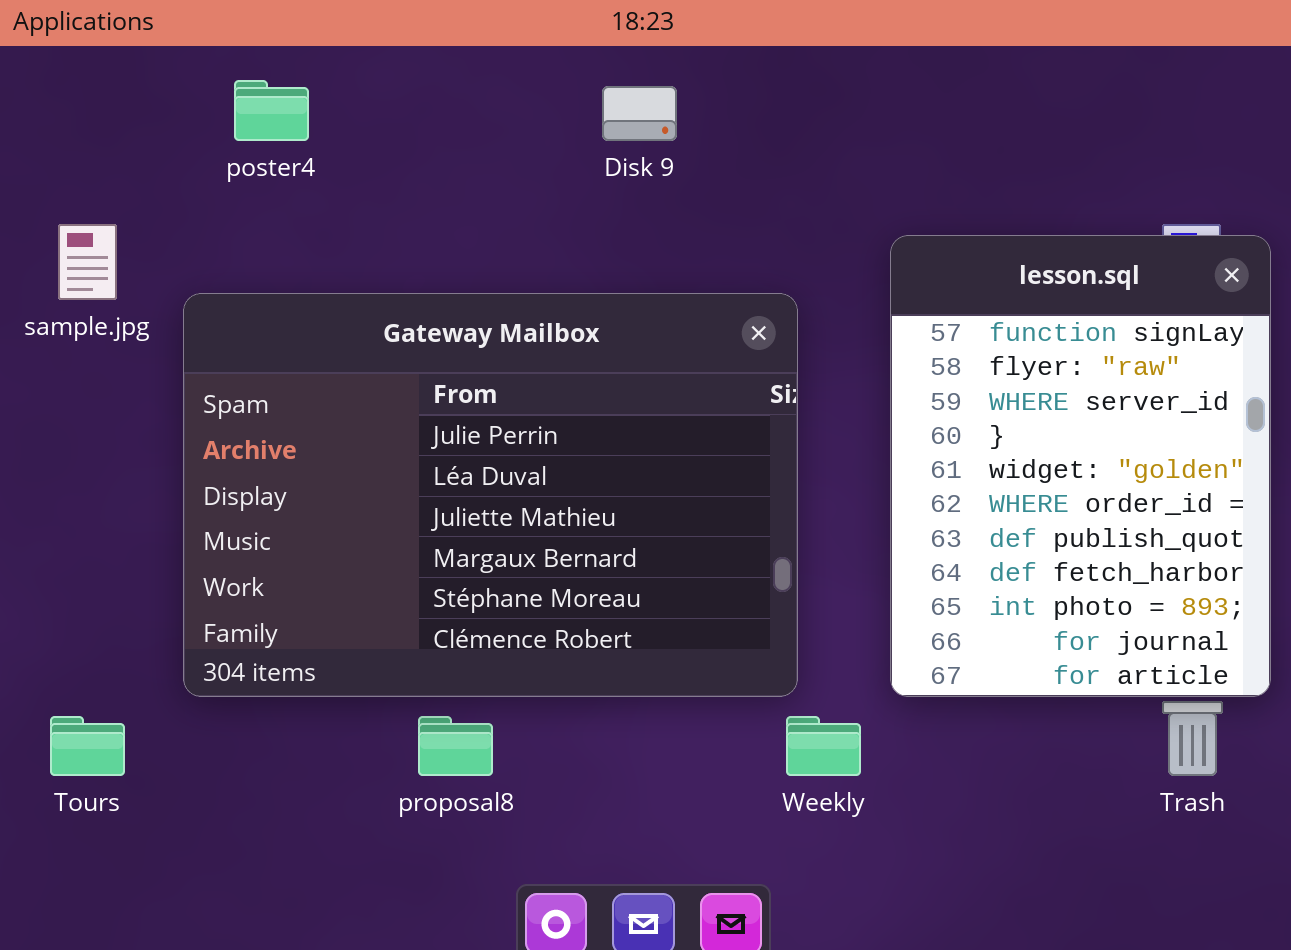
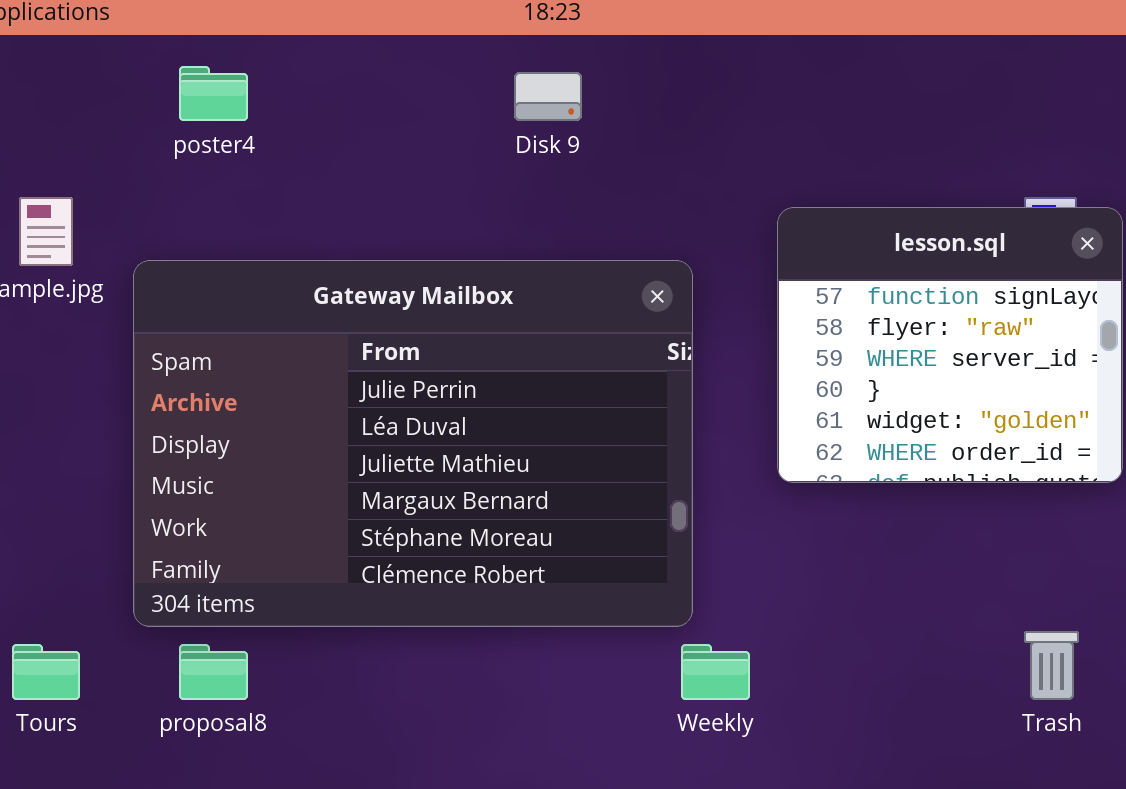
lesson.sql: [890,235,1271,697] -> [777,207,1123,483], resized
proposal8: [418,716,493,776] -> [179,644,248,700], moved

